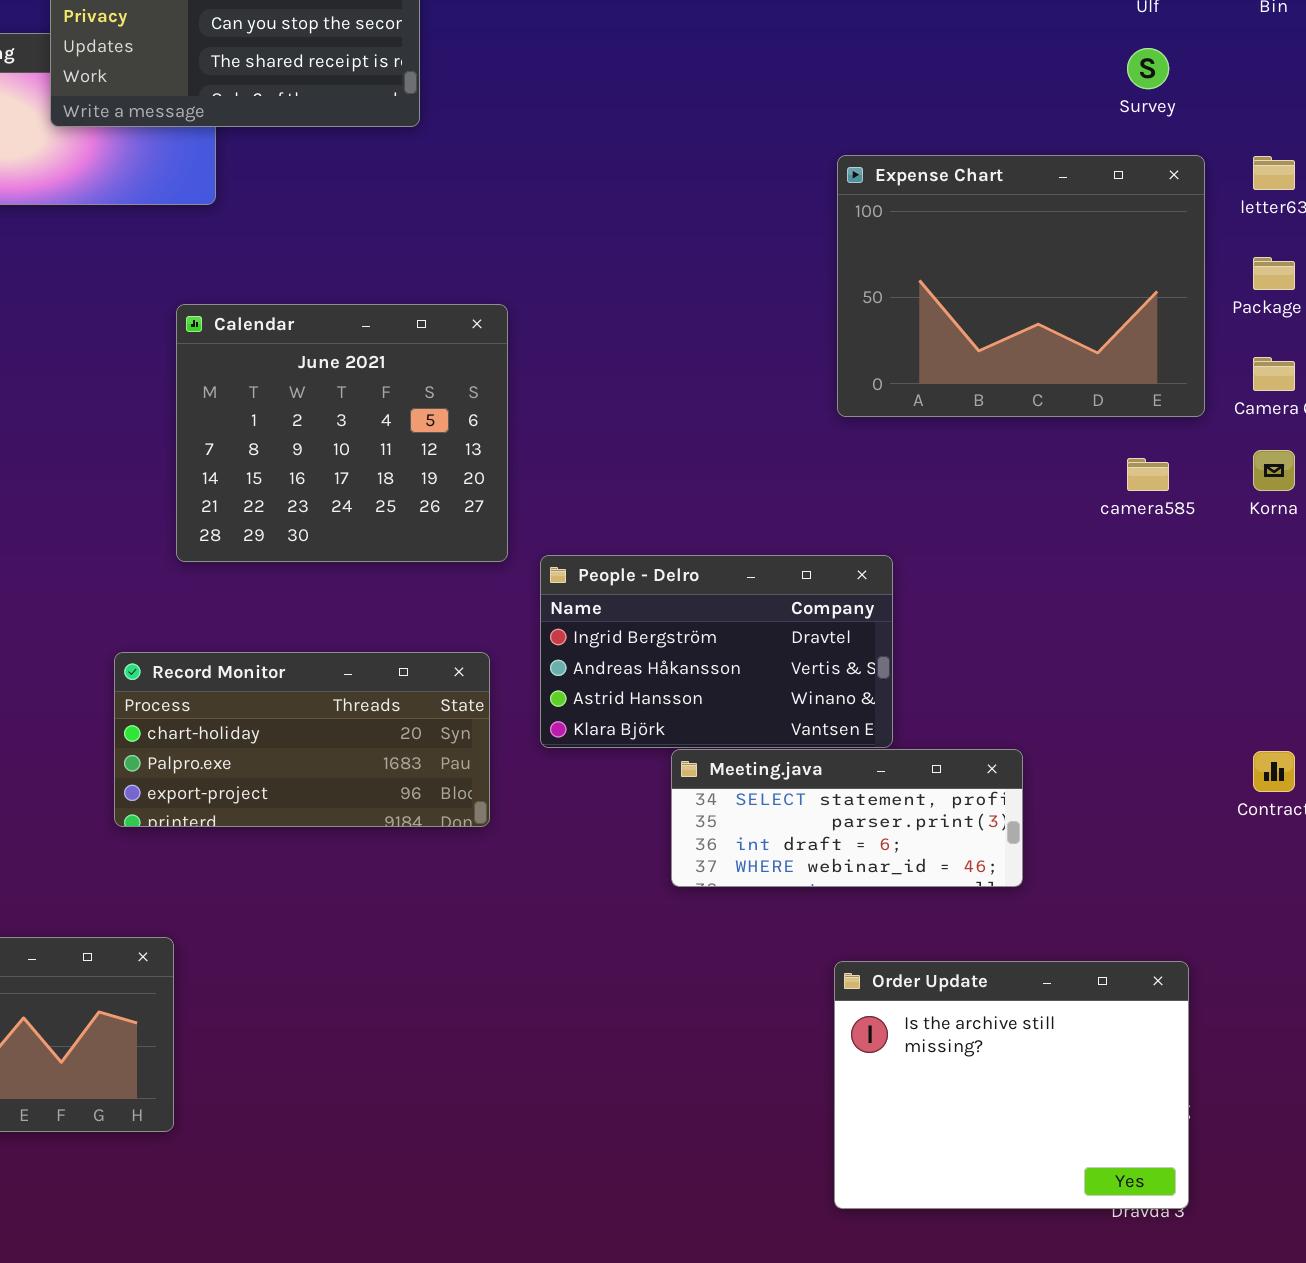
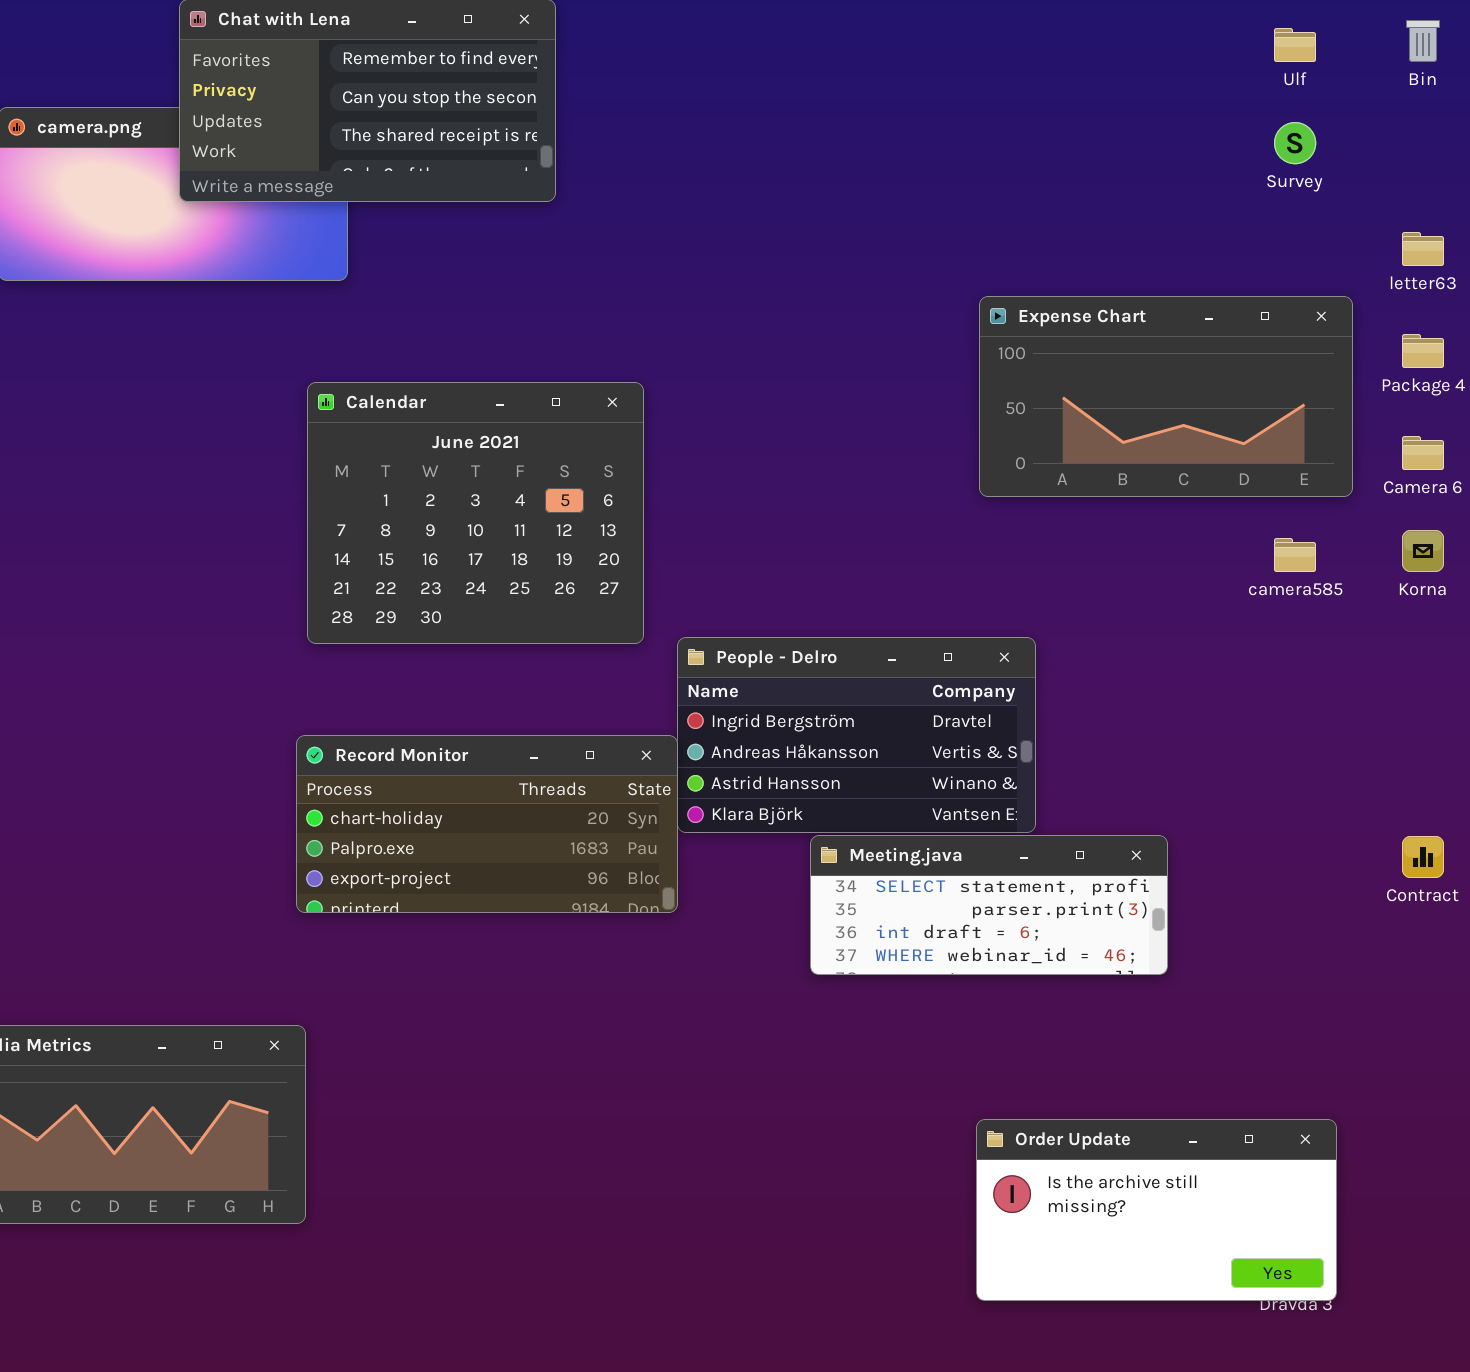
Expense Chart: [837,155,1205,417] -> [979,296,1353,497], resized
Record Monitor: [114,652,490,827] -> [296,735,678,913], moved
Order Update: [834,961,1189,1209] -> [976,1119,1337,1301], resized

